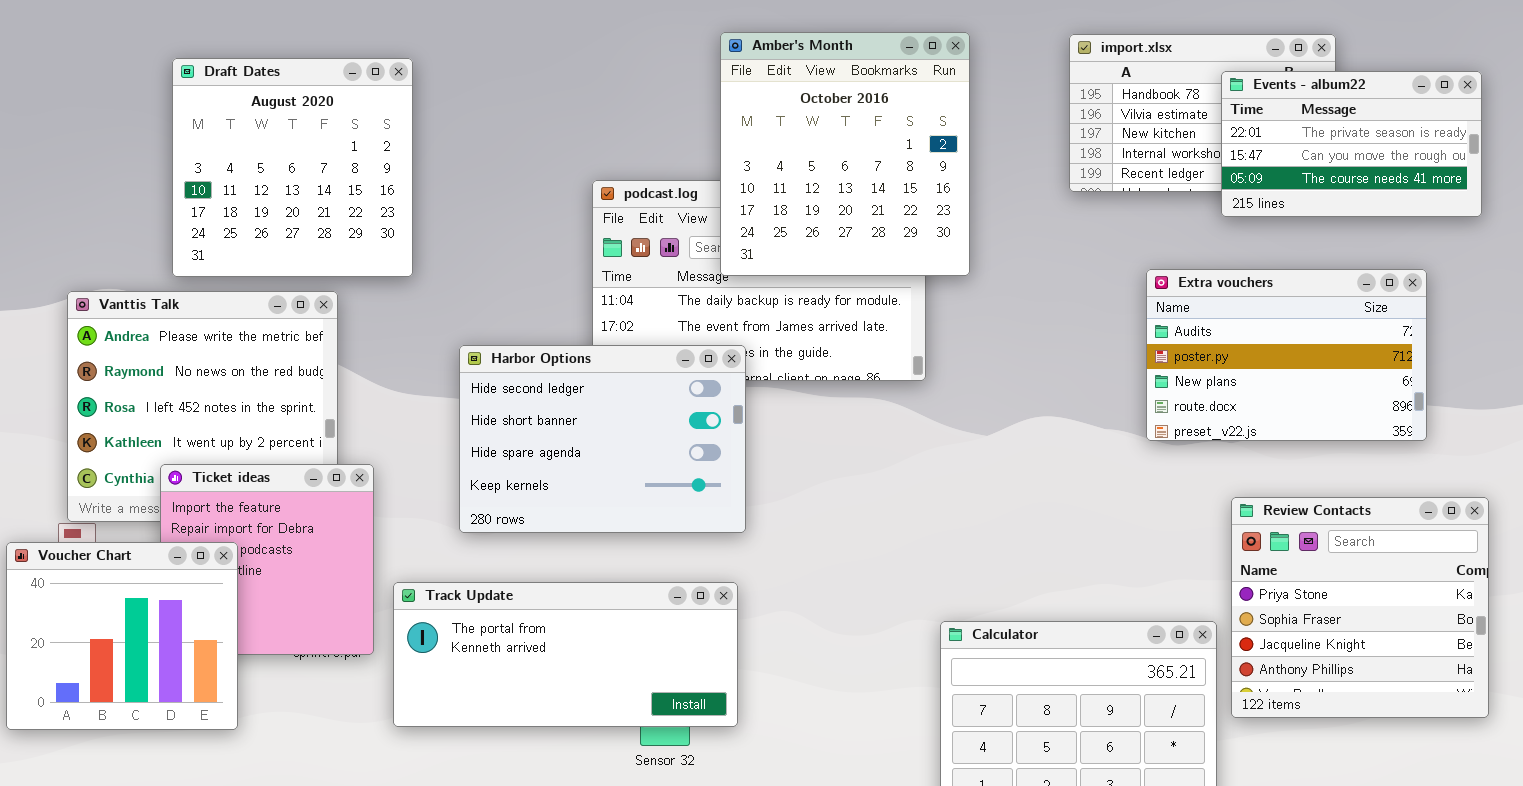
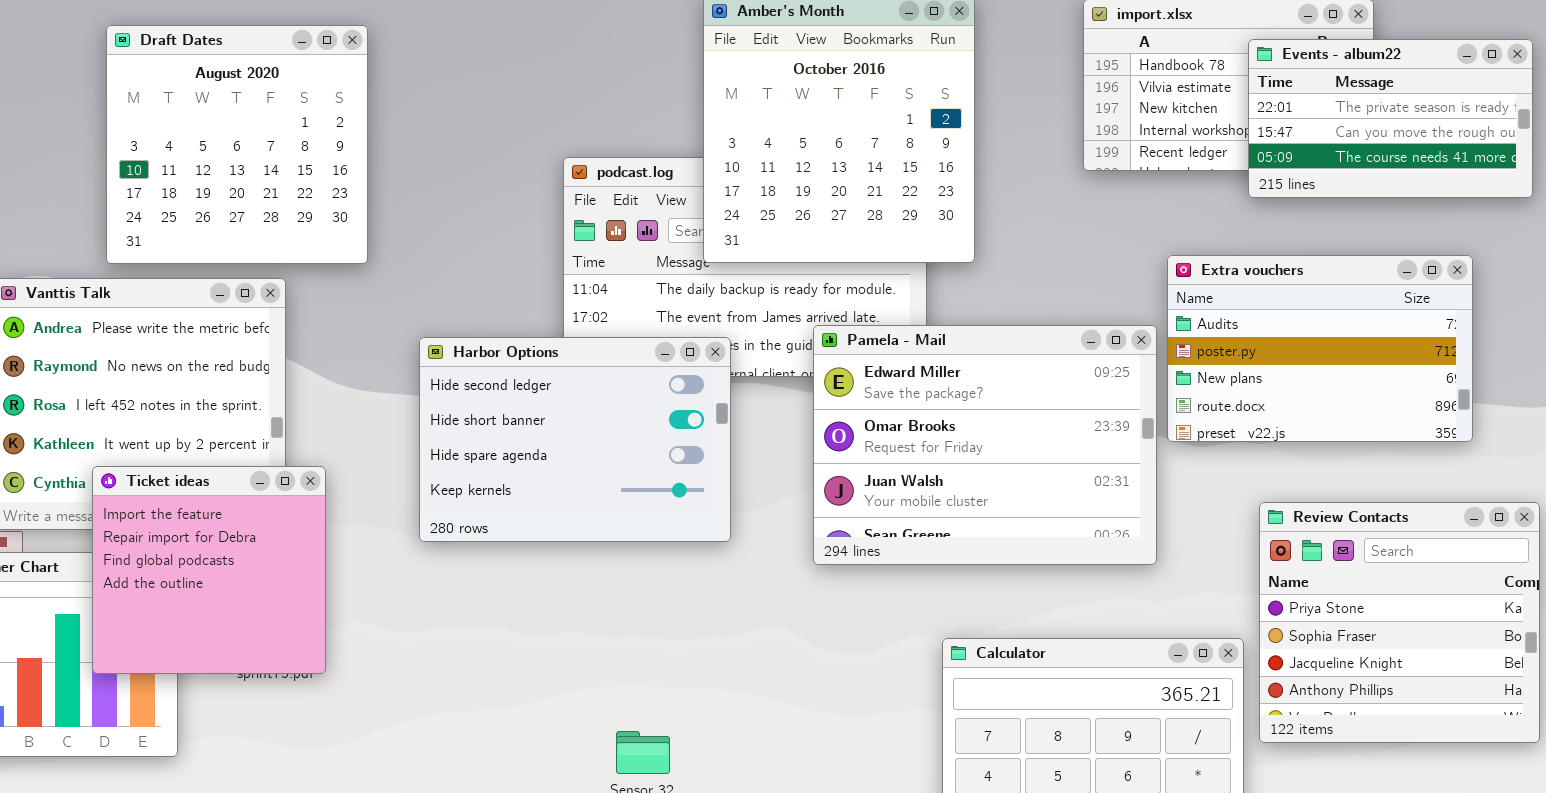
Pamela - Mail: none -> [813,325,1157,565], opened
Ticket ideas: [160,464,374,655] -> [92,466,326,674], raised
Track Update: [393,582,738,727] -> none, closed

